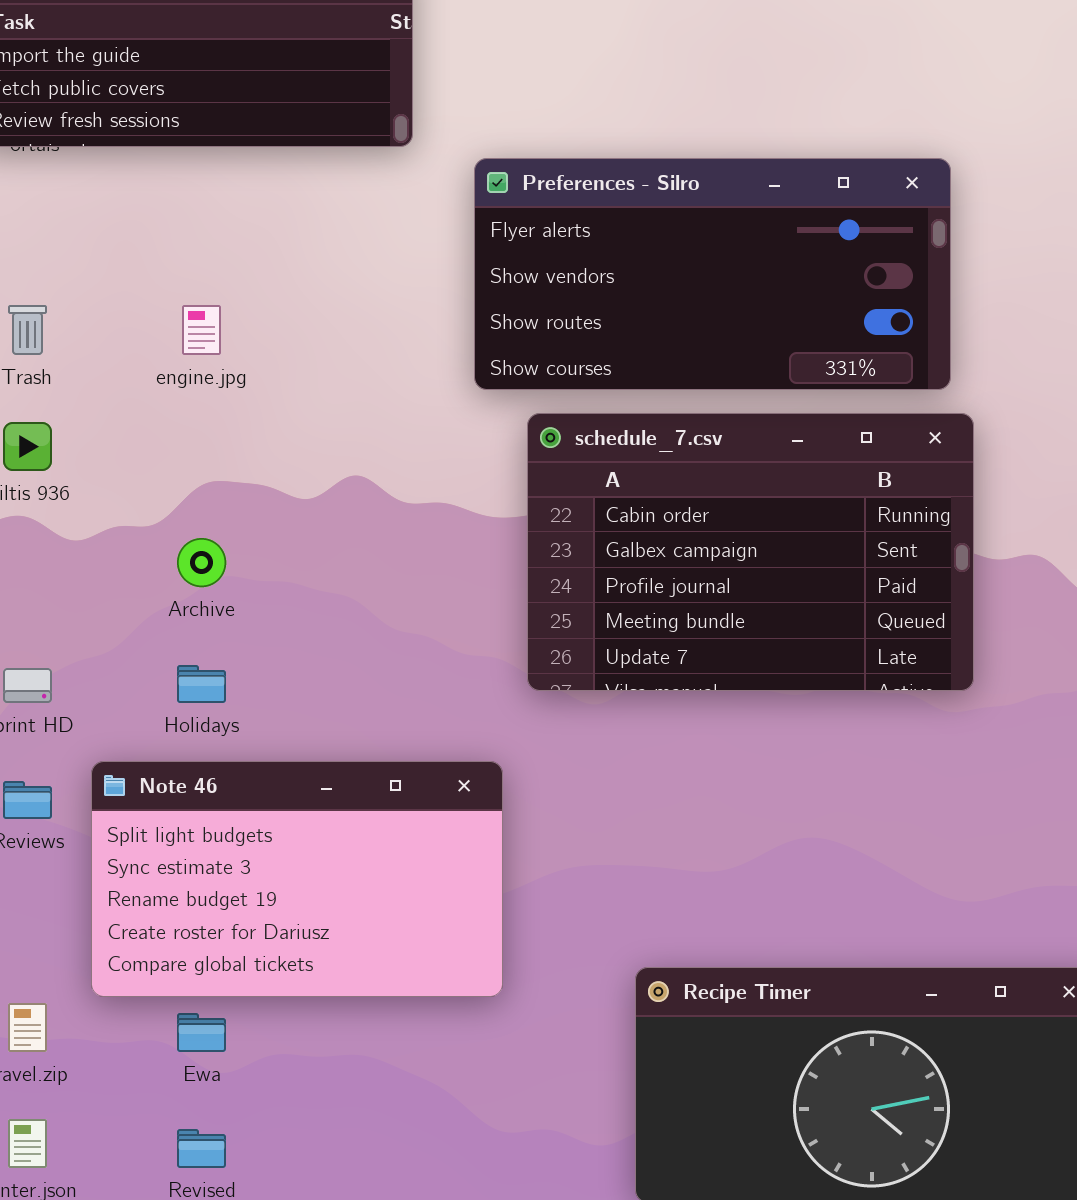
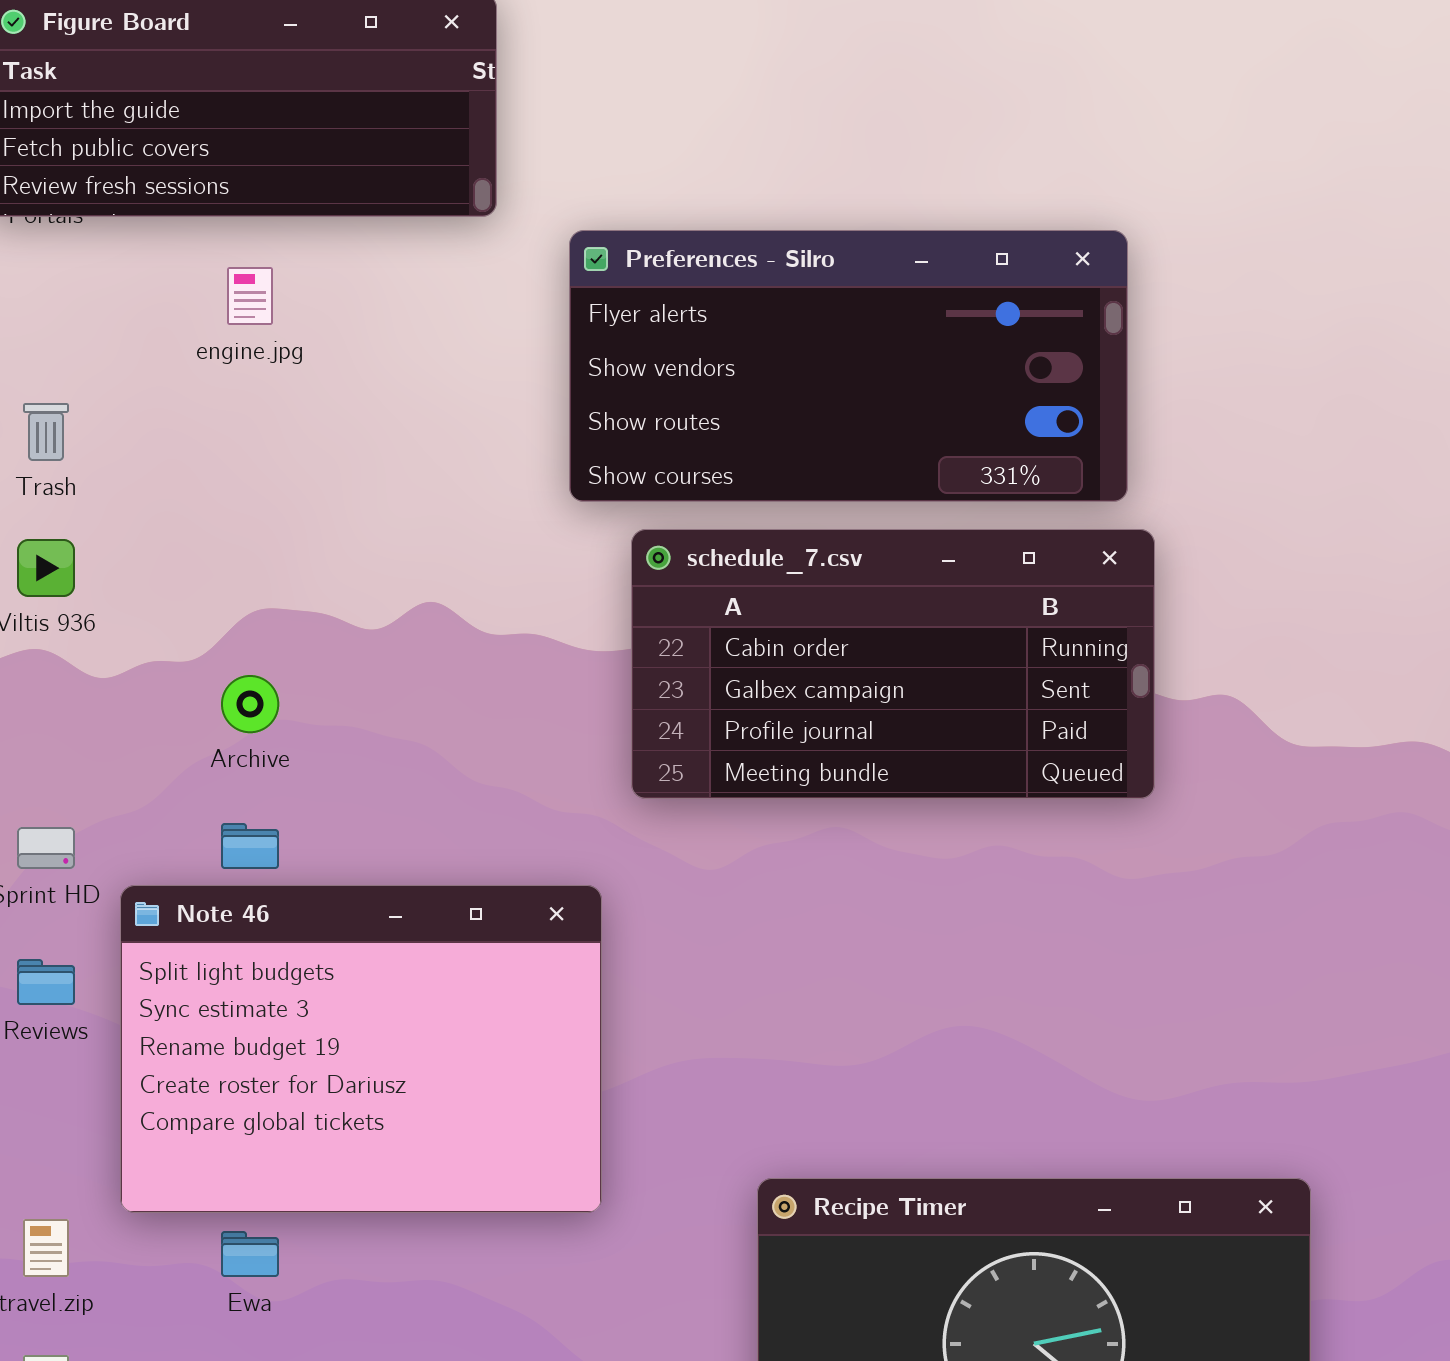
engine.jpg: [182,305,221,355] -> [227,267,273,325], moved
schedule_7.csv: [527,413,974,691] -> [631,529,1155,799], resized
Note 46: [91,761,503,997] -> [120,885,602,1213], resized

